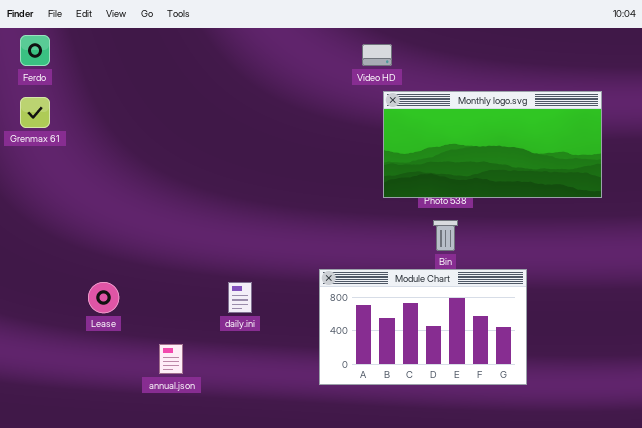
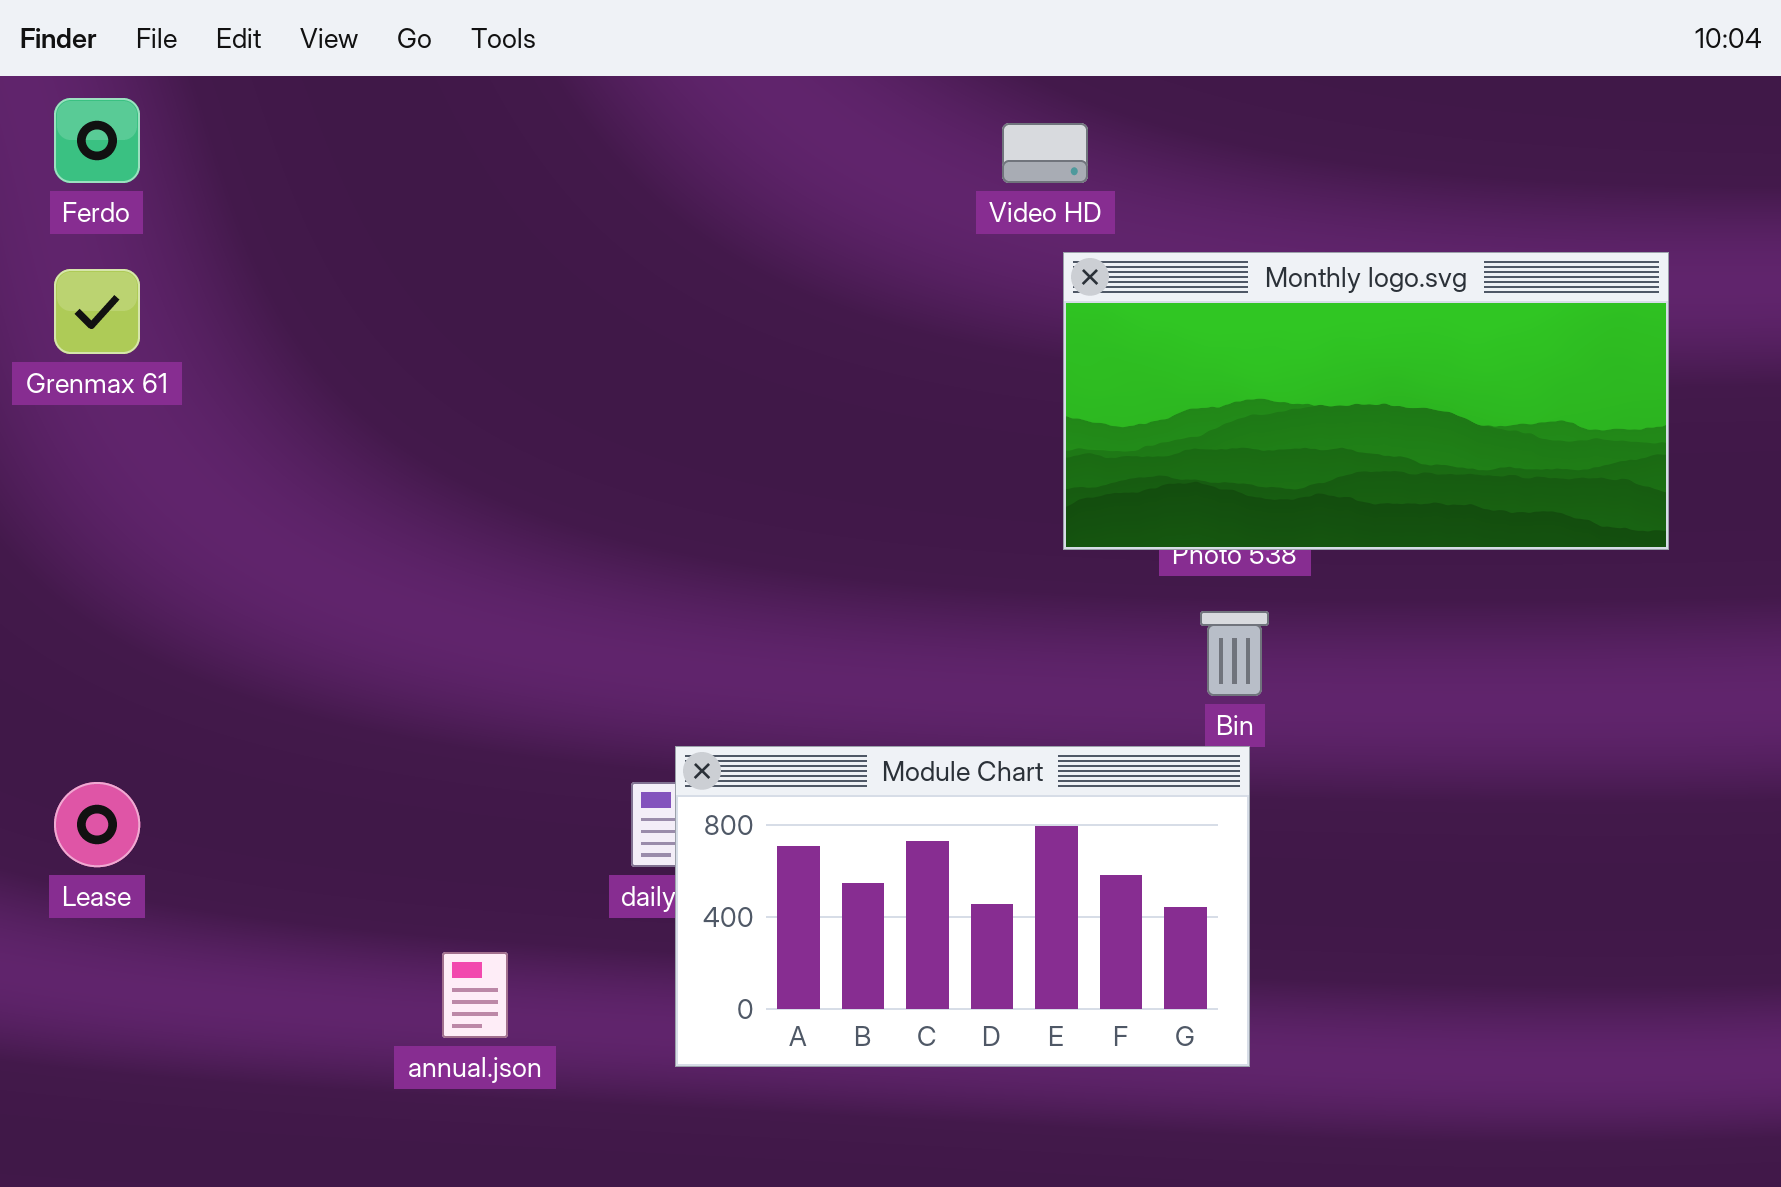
Module Chart: [319,269,527,385] -> [675,746,1250,1067], moved
Lease: [88,282,119,313] -> [54,782,140,867], moved

